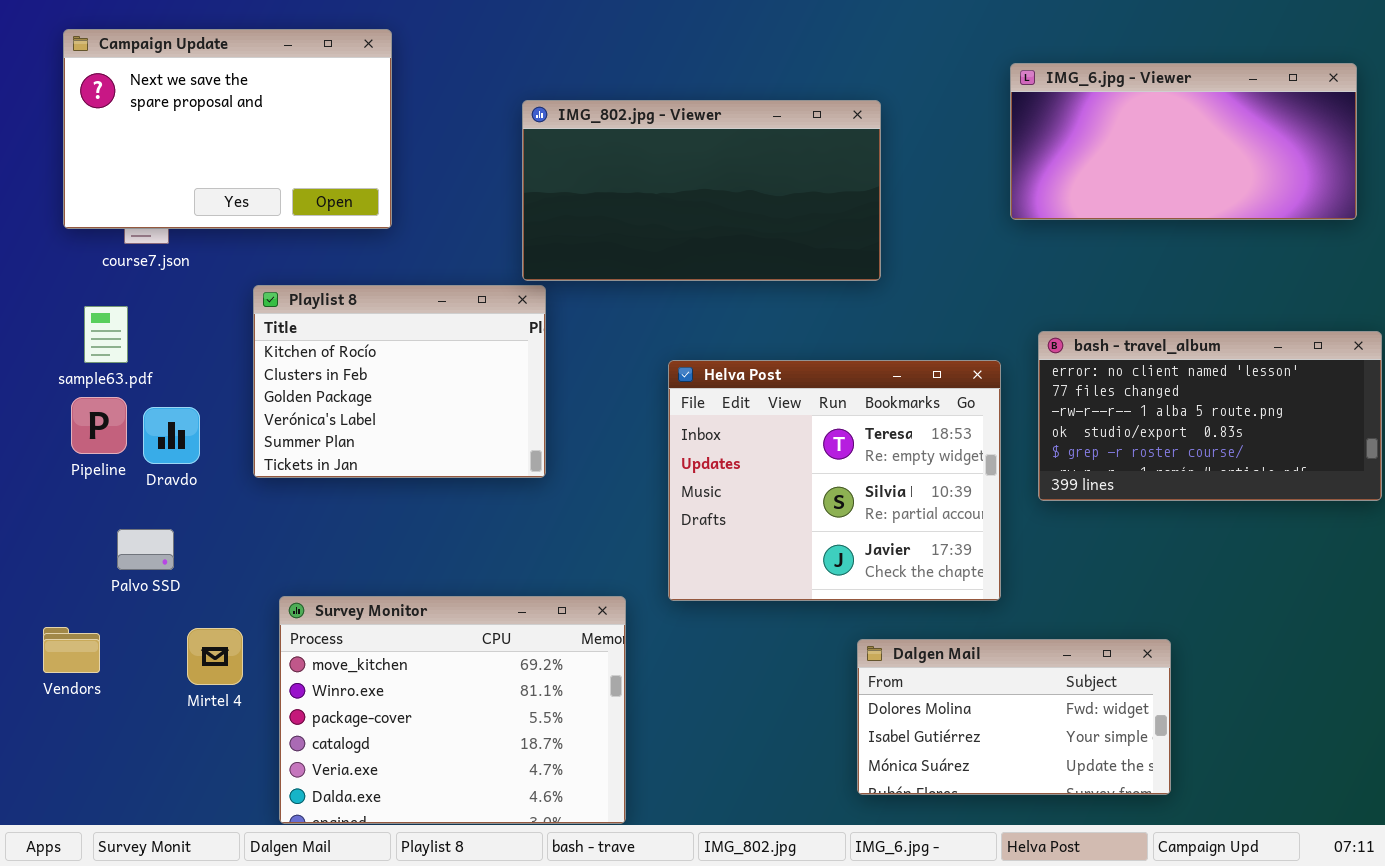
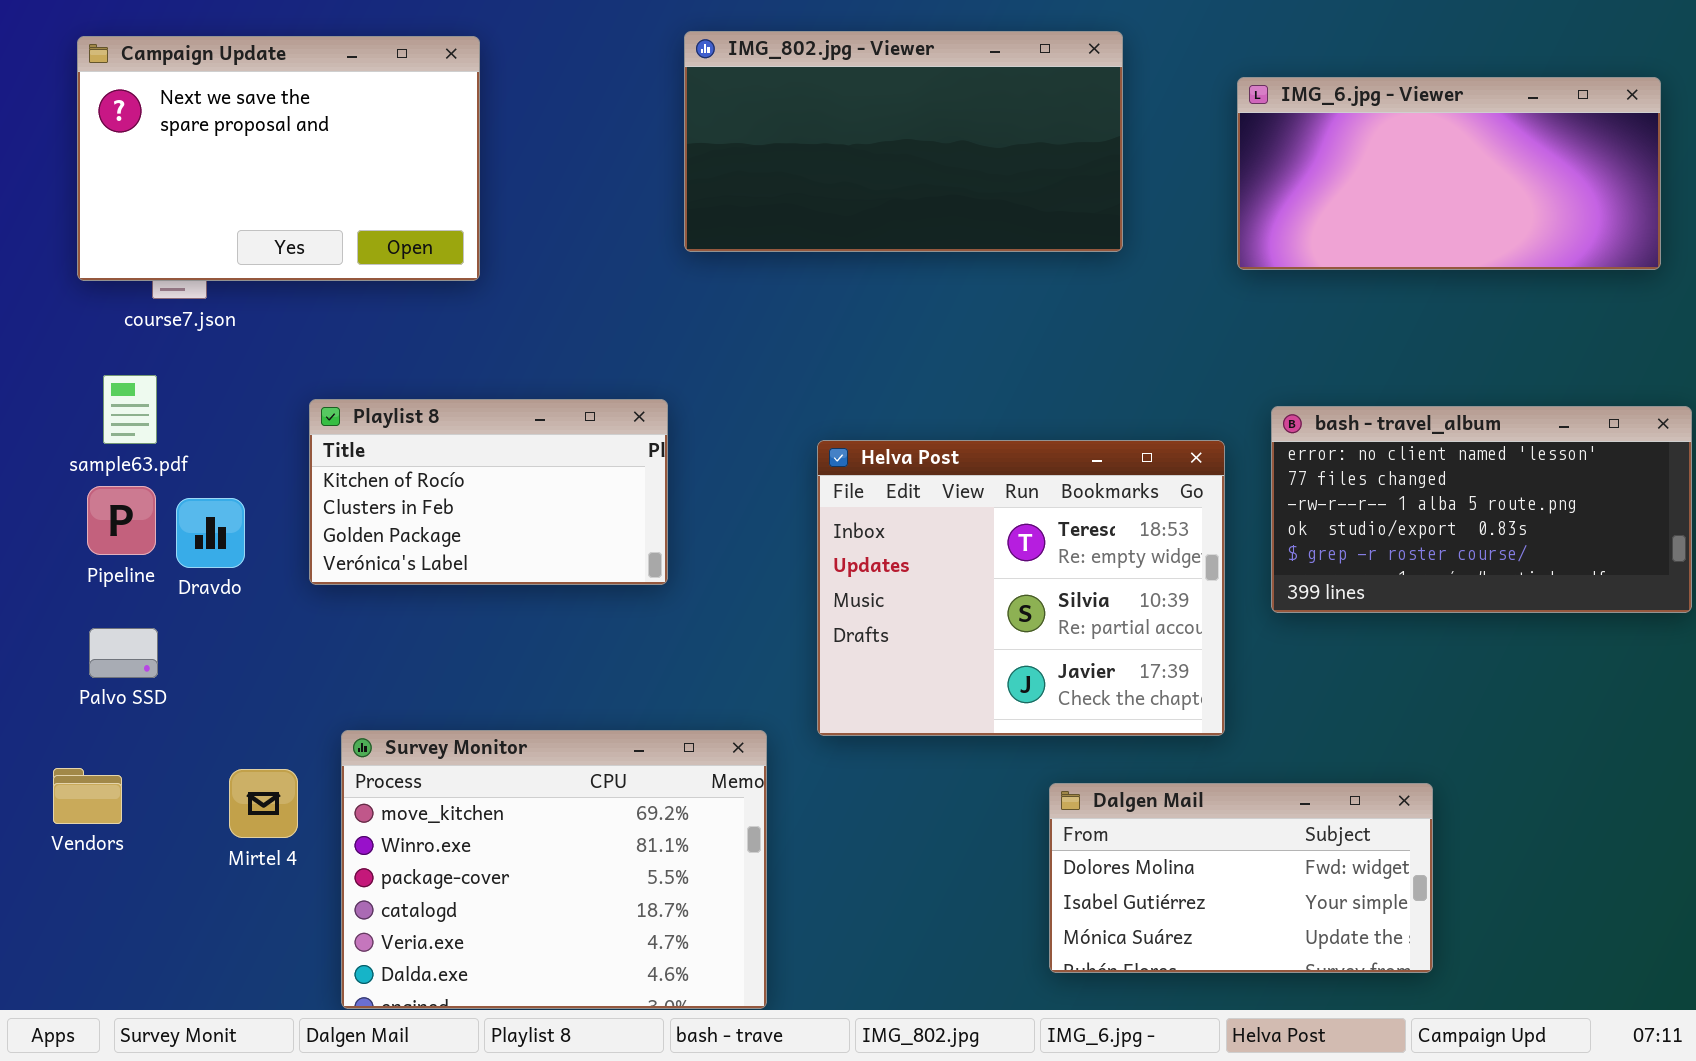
IMG_802.jpg - Viewer: [522,100,881,281] -> [684,31,1123,252], moved
Playlist 8: [253,285,546,478] -> [309,399,668,585], resized
Palvo SSD: [117,529,174,570] -> [89,628,158,678], moved

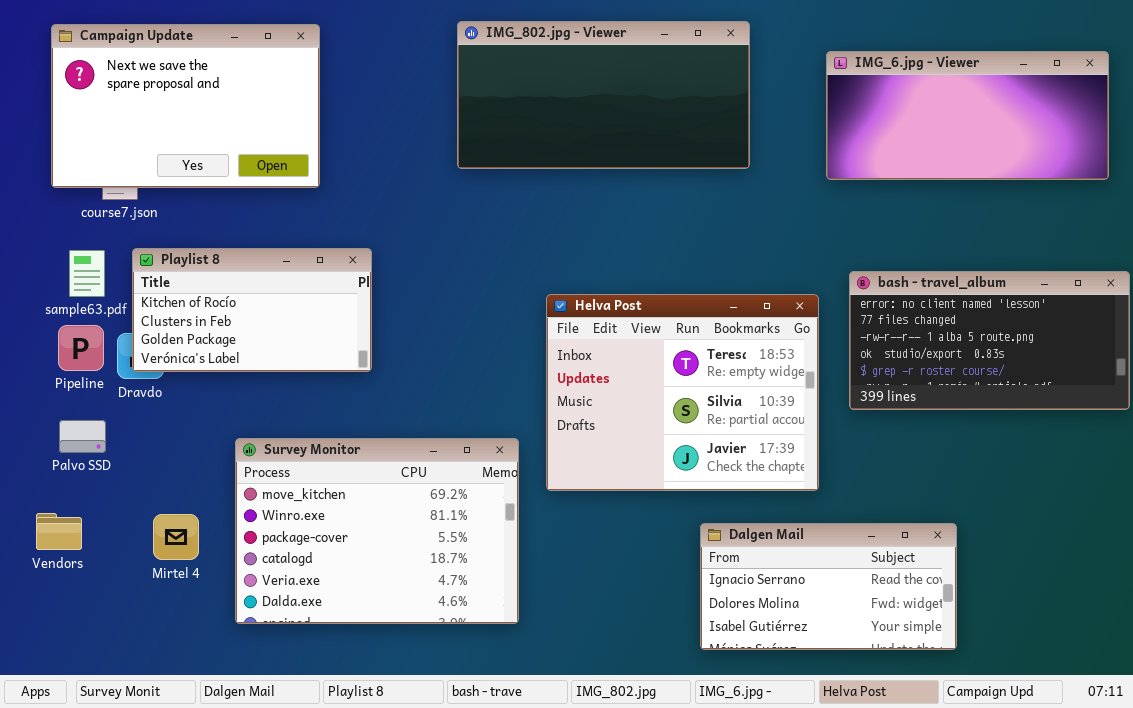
Playlist 8: [309,399,668,585] -> [132,248,372,372], moved
Survey Monitor: [341,730,767,1009] -> [235,438,519,624], moved
Dalgen Mail: [1049,783,1433,973] -> [700,523,957,650], scrolled up 1 row

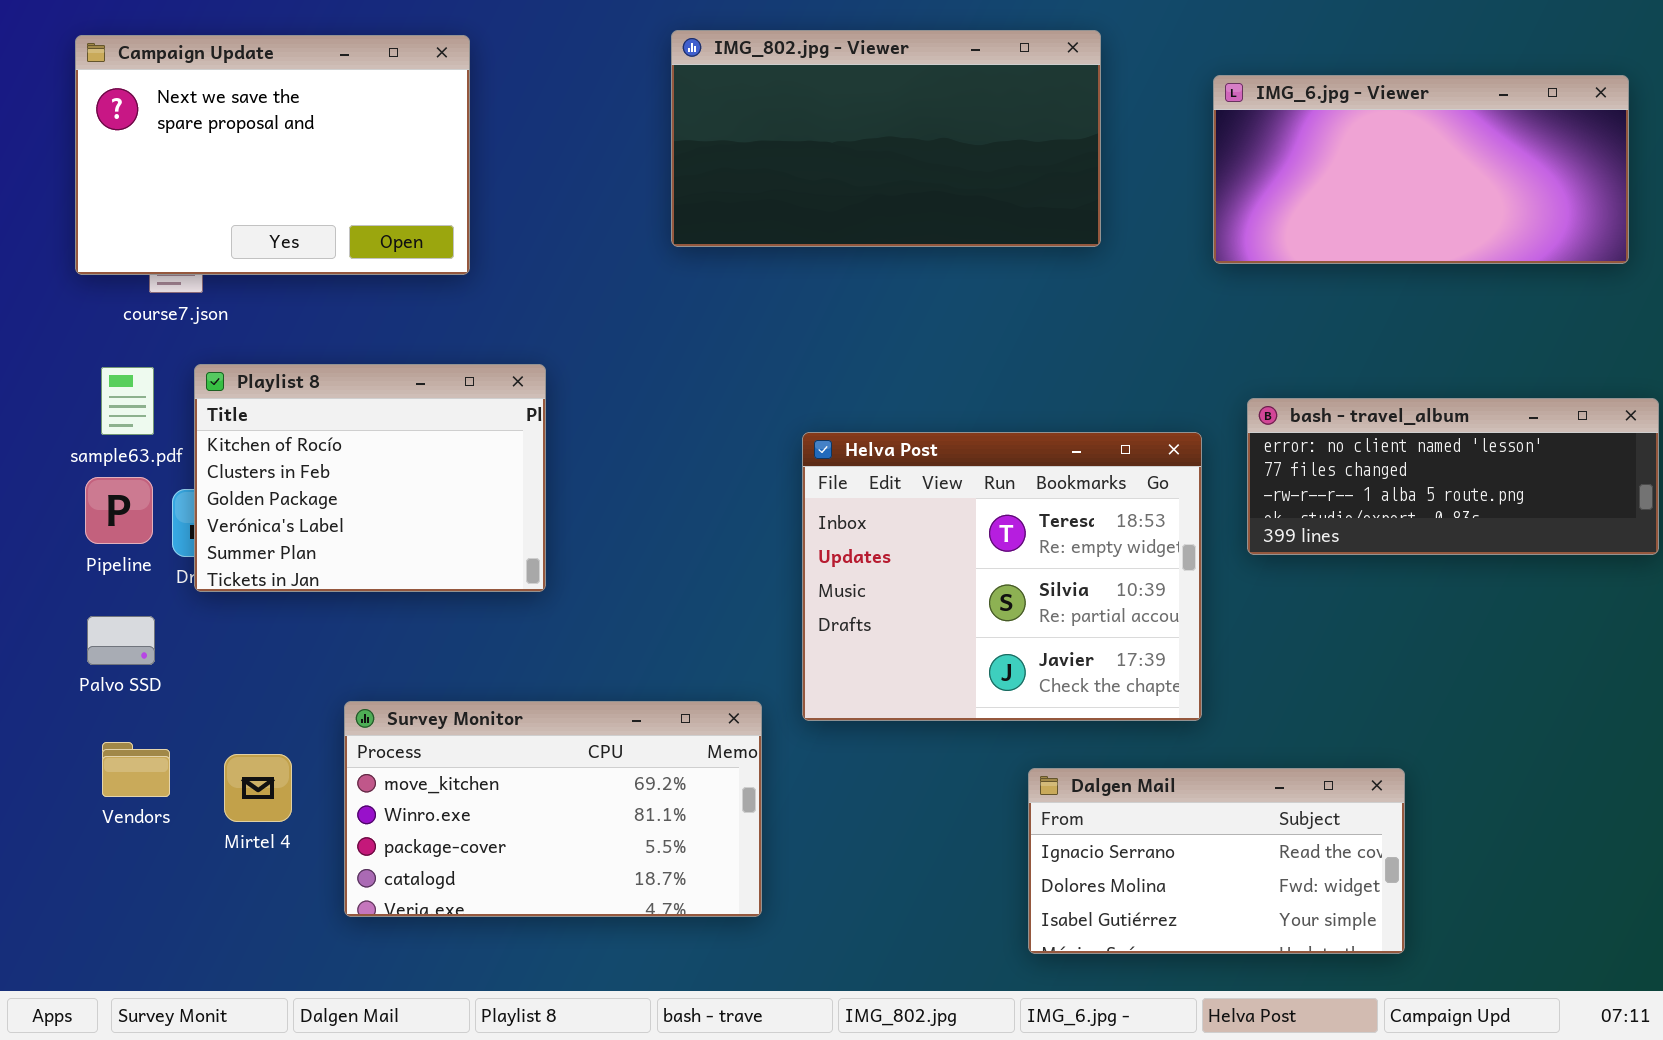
Playlist 8: [132,248,372,372] -> [194,364,546,592], resized
bash - travel_album: [849,271,1130,410] -> [1247,398,1659,555], resized
Survey Monitor: [235,438,519,624] -> [344,701,762,917], resized
Vendors: [36,513,82,550] -> [102,742,170,797], moved

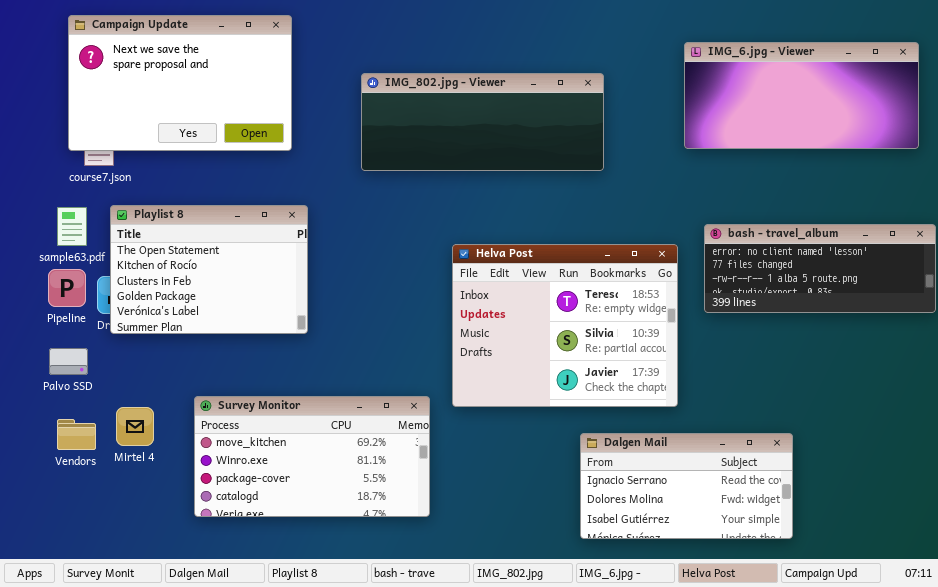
IMG_802.jpg - Viewer: [671,30,1101,247] -> [361,73,604,171], moved, resized
Campaign Update: [75,35,470,275] -> [68,15,292,151], moved
Playlist 8: [194,364,546,592] -> [110,205,308,334], scrolled up 1 row
Mirtel 4: [224,754,292,822] -> [116,407,154,446], moved

